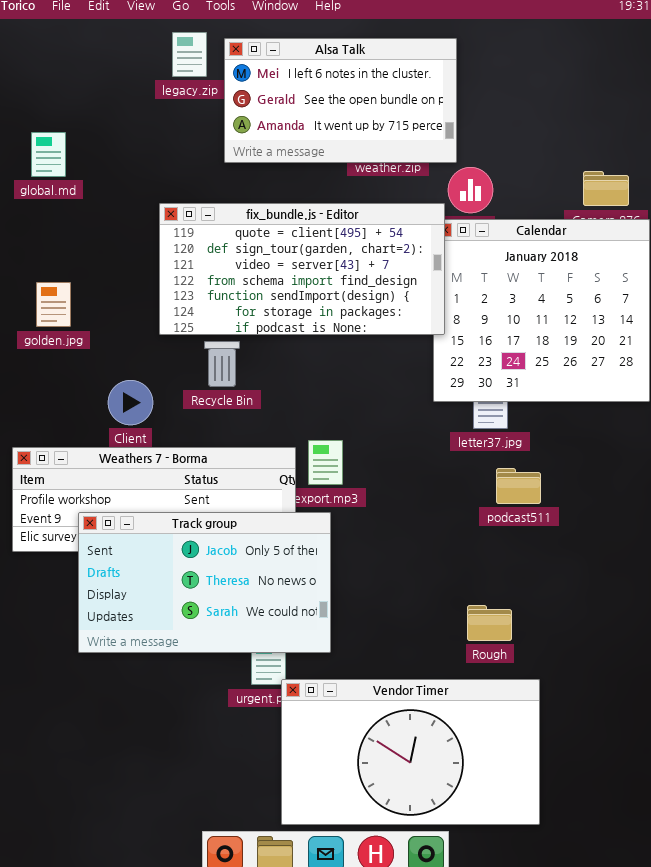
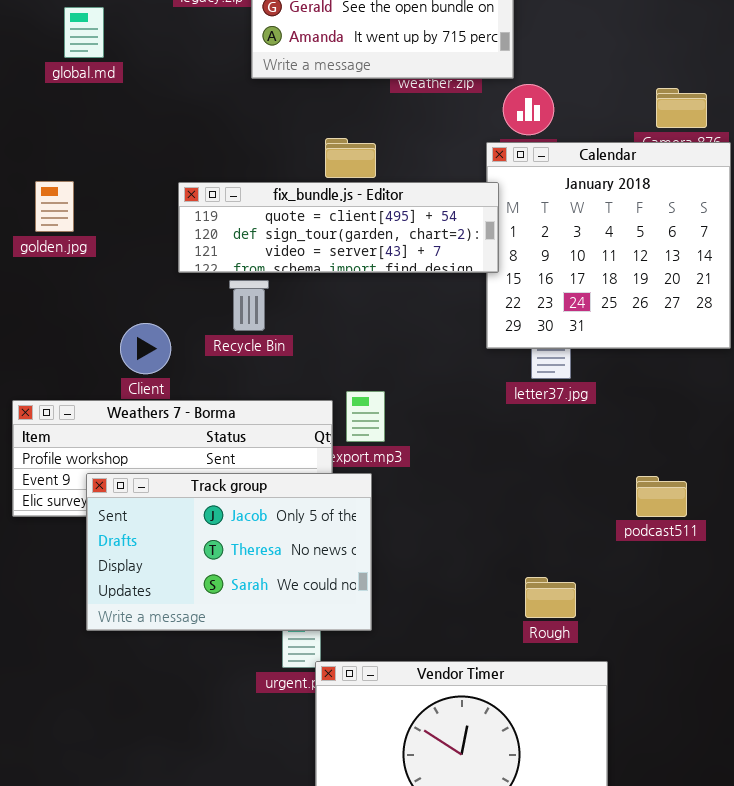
global.md: [31,132,66,177] -> [64,7,104,58], moved
fix_bundle.js - Editor: [159,203,445,335] -> [178,182,499,273], resized
golden.jpg: [36,282,71,327] -> [35,181,74,232], moved
podcast511: [496,468,541,504] -> [636,476,687,517], moved

